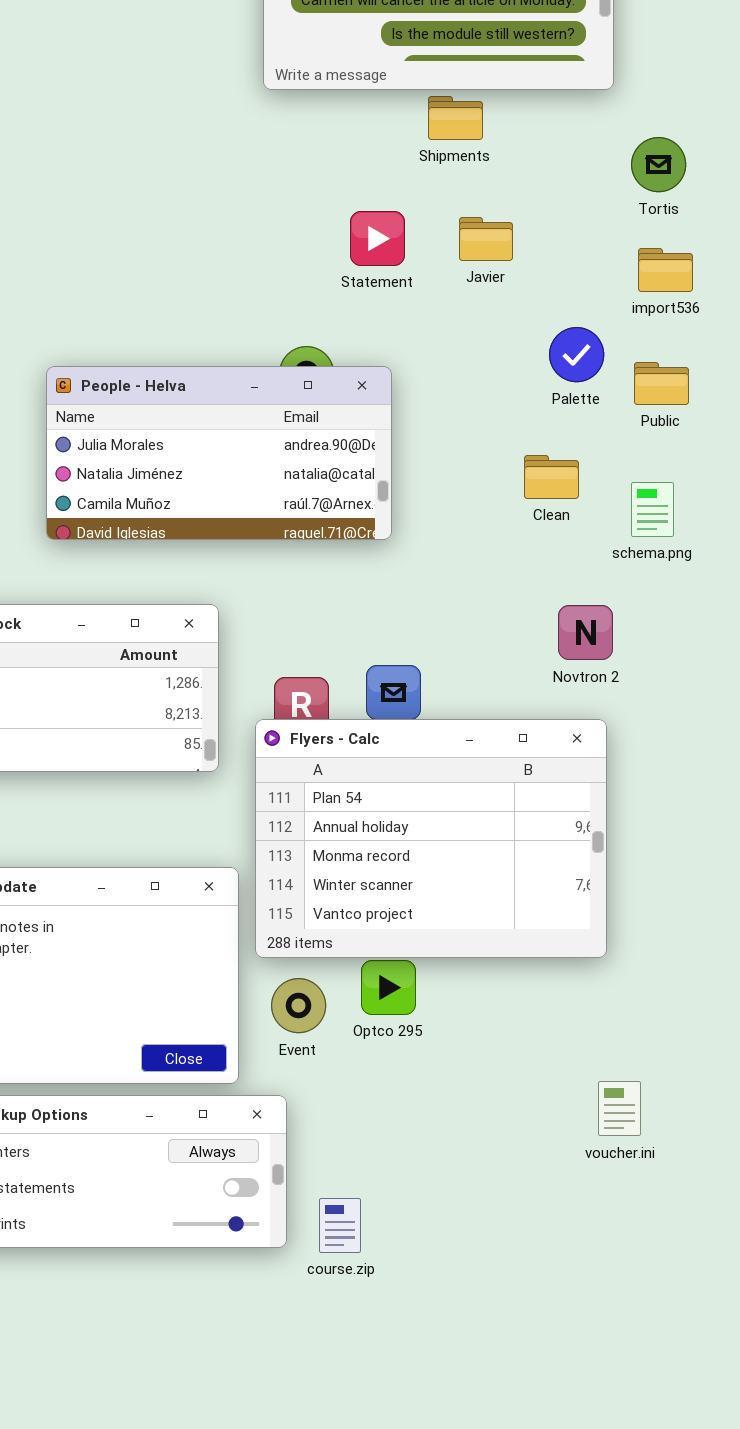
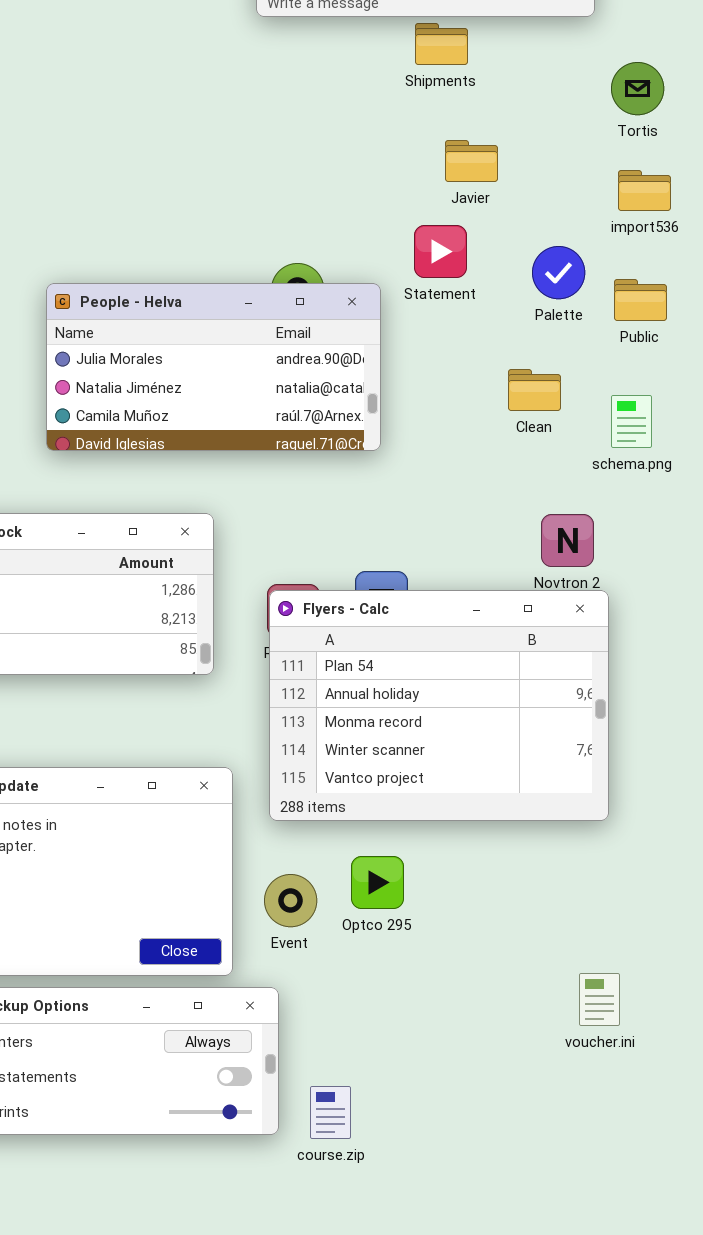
Statement: [350,211,405,266] -> [414,225,467,278], moved
Flyers - Calc: [255,719,607,958] -> [269,590,609,821], moved

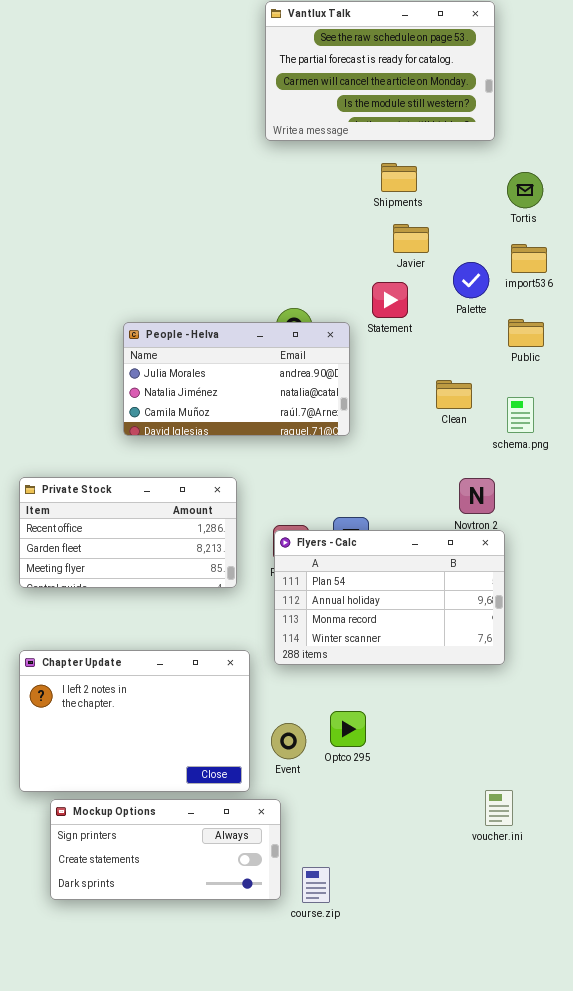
Shipments: [415,23,468,65] -> [381,163,417,192], moved
Palette: [532,246,585,299] -> [453,262,489,298], moved
Flyers - Calc: [269,590,609,821] -> [274,530,505,665], resized

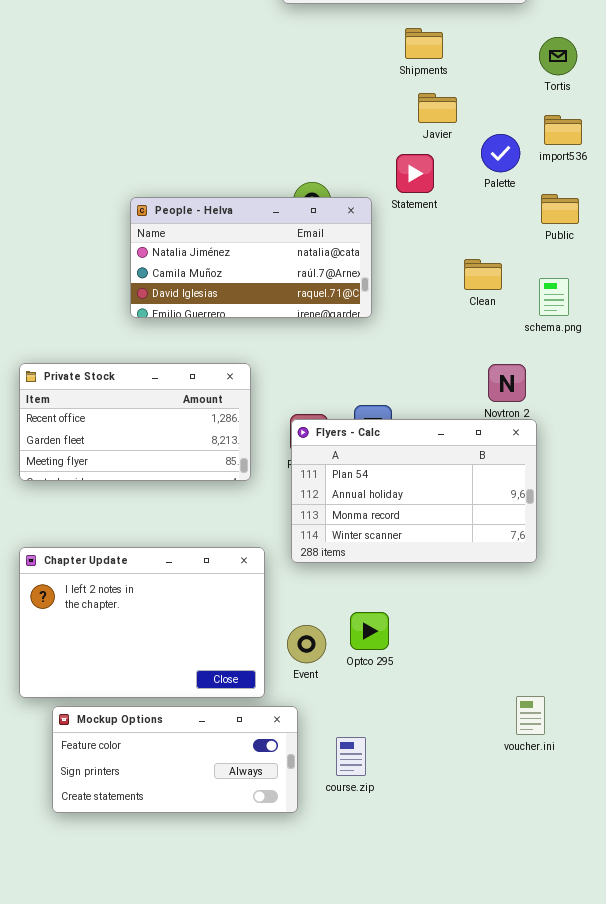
People - Helva: [123,322,350,436] -> [130,197,372,318], scrolled down 1 row
Mockup Options: [50,799,281,900] -> [52,706,298,813], scrolled up 1 row
course.zip: [302,867,330,903] -> [336,737,366,776], moved

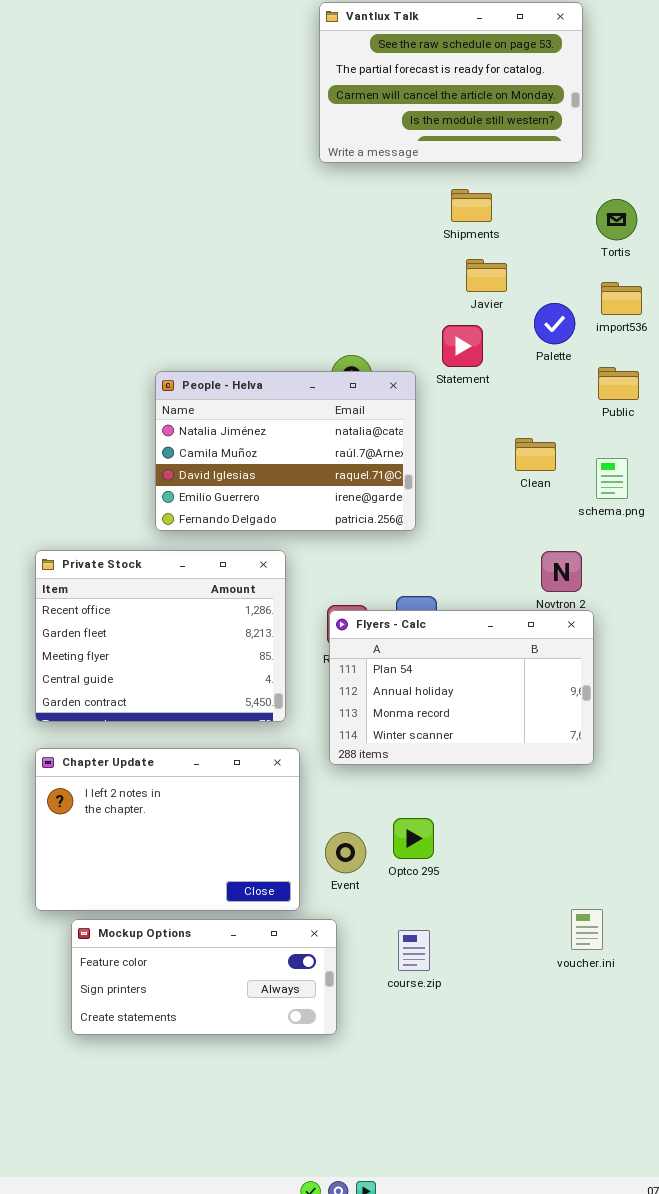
People - Helva: [130,197,372,318] -> [155,371,416,531], resized
Private Stock: [19,363,251,481] -> [35,550,286,722], resized
course.zip: [336,737,366,776] -> [398,930,430,971], moved

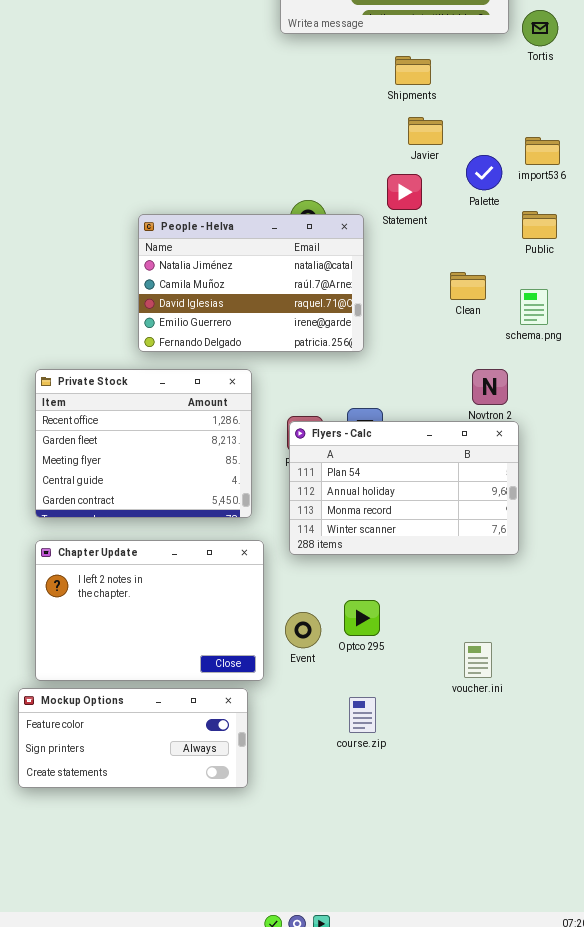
Tortis: [596,199,637,240] -> [522,10,558,46], moved
voucher.ini: [571,909,603,950] -> [464,642,492,678], moved
Mockup Options: [71,919,337,1035] -> [18,688,248,788], moved

